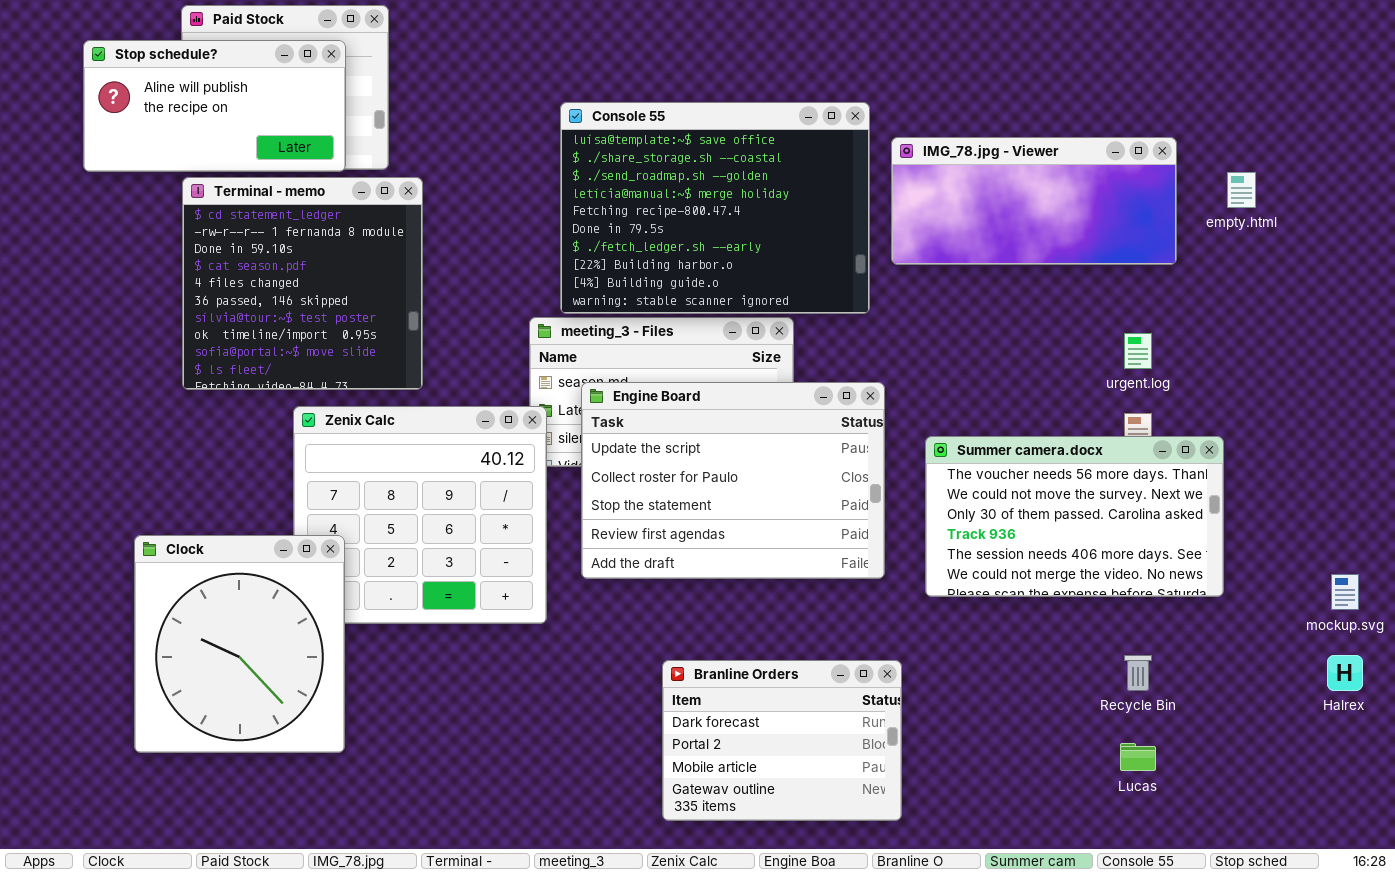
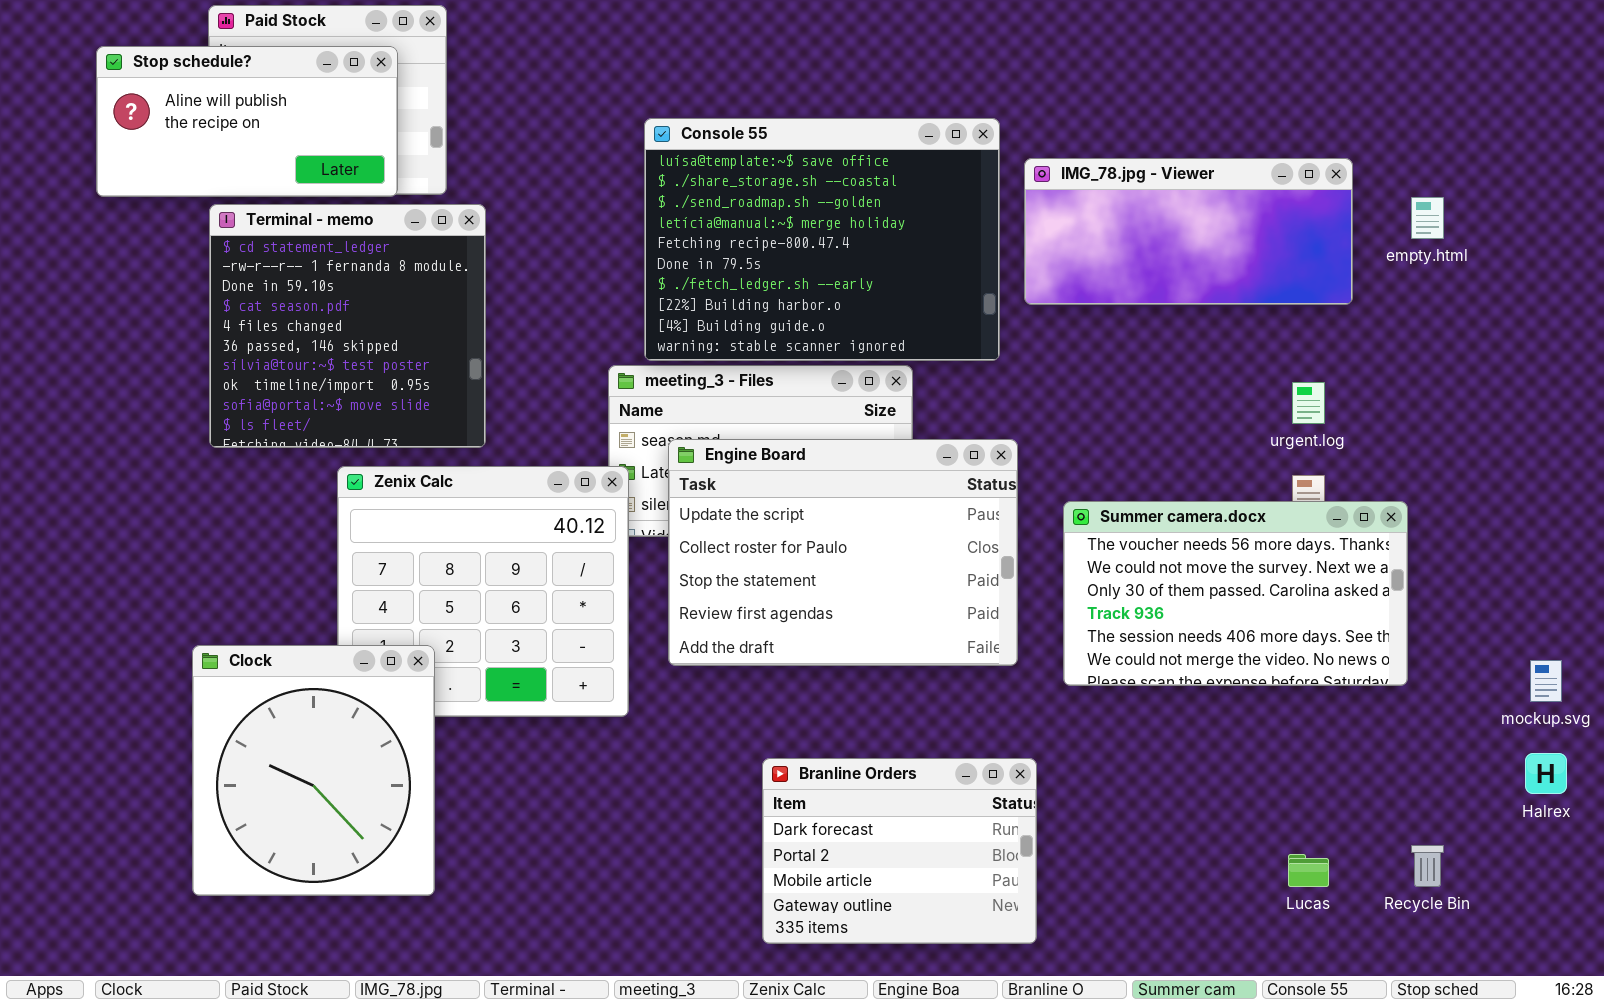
Clock: [134,535,345,753] -> [192,645,435,896], moved
Recycle Bin: [1124,655,1152,691] -> [1411,845,1444,887], moved

